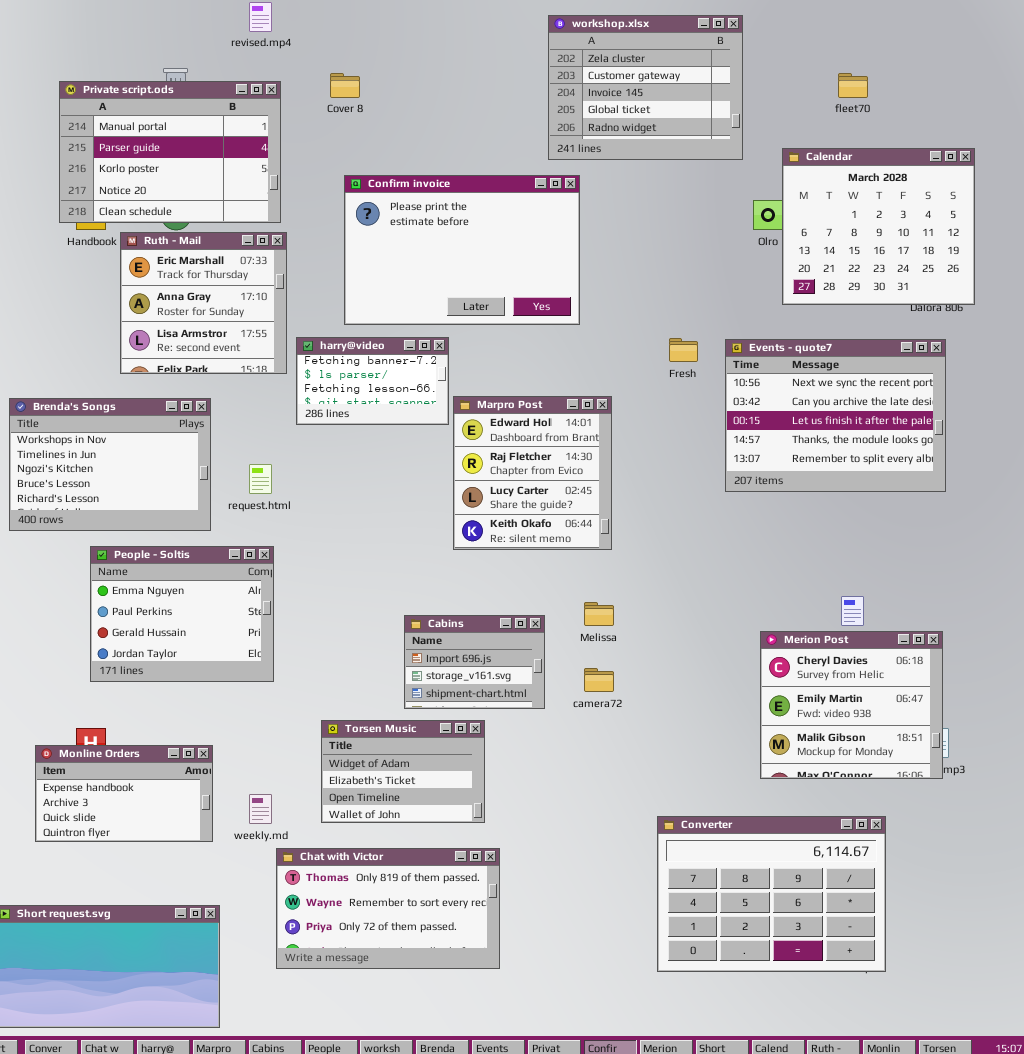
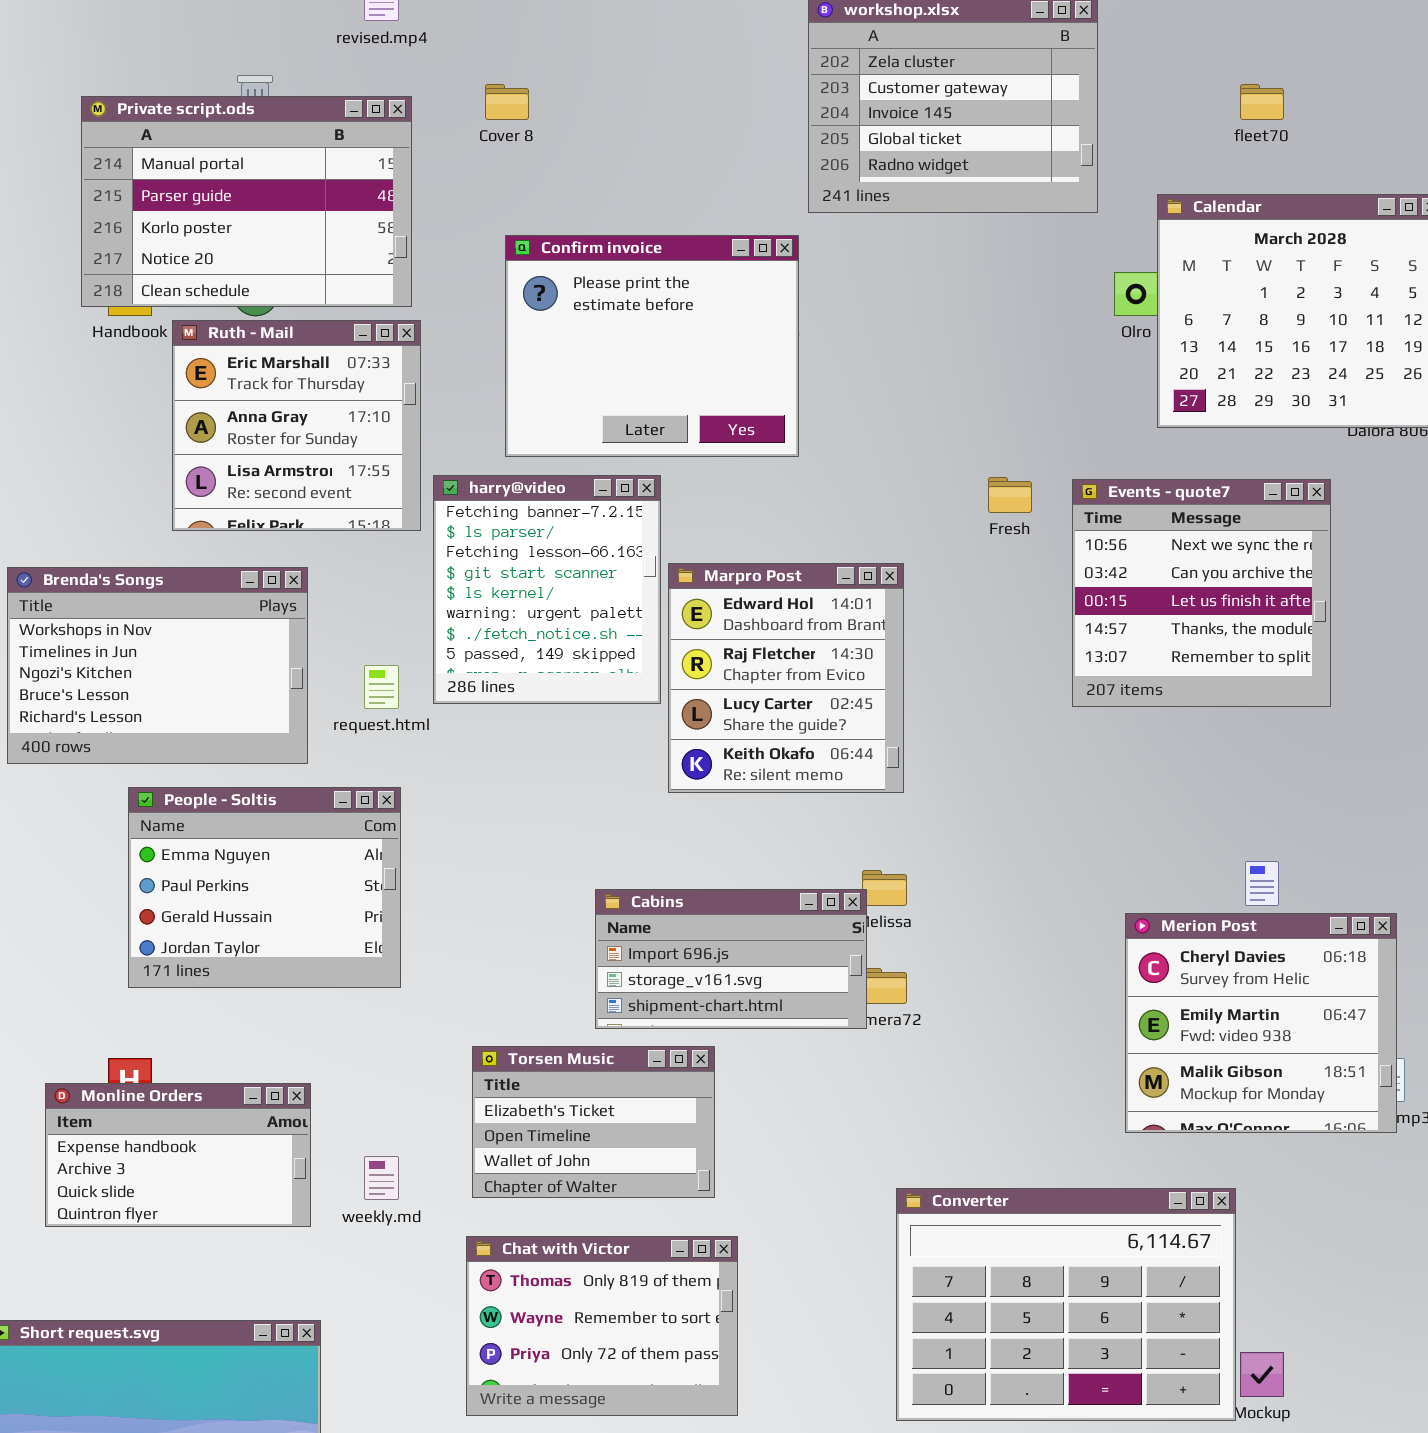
Confirm invoice: [344,175,580,325] -> [505,235,799,457], resized
harry@video: [296,337,449,425] -> [433,475,661,704], resized
Events - quote7: [725,339,946,492] -> [1072,479,1331,707], resized
Cabins: [404,615,545,709] -> [595,889,867,1029], resized
Torsen Music: [321,720,485,823] -> [472,1046,715,1198], scrolled down 1 row
Converter: [657,816,886,972] -> [896,1188,1236,1421], moved
Chat with Victor: [276,848,500,969] -> [466,1236,738,1416], resized

